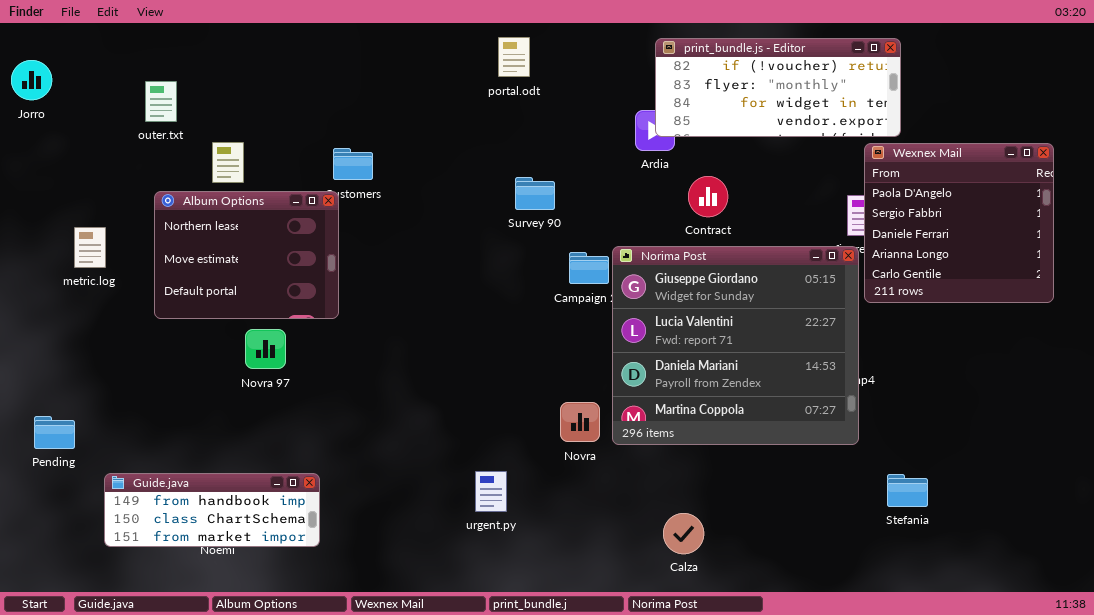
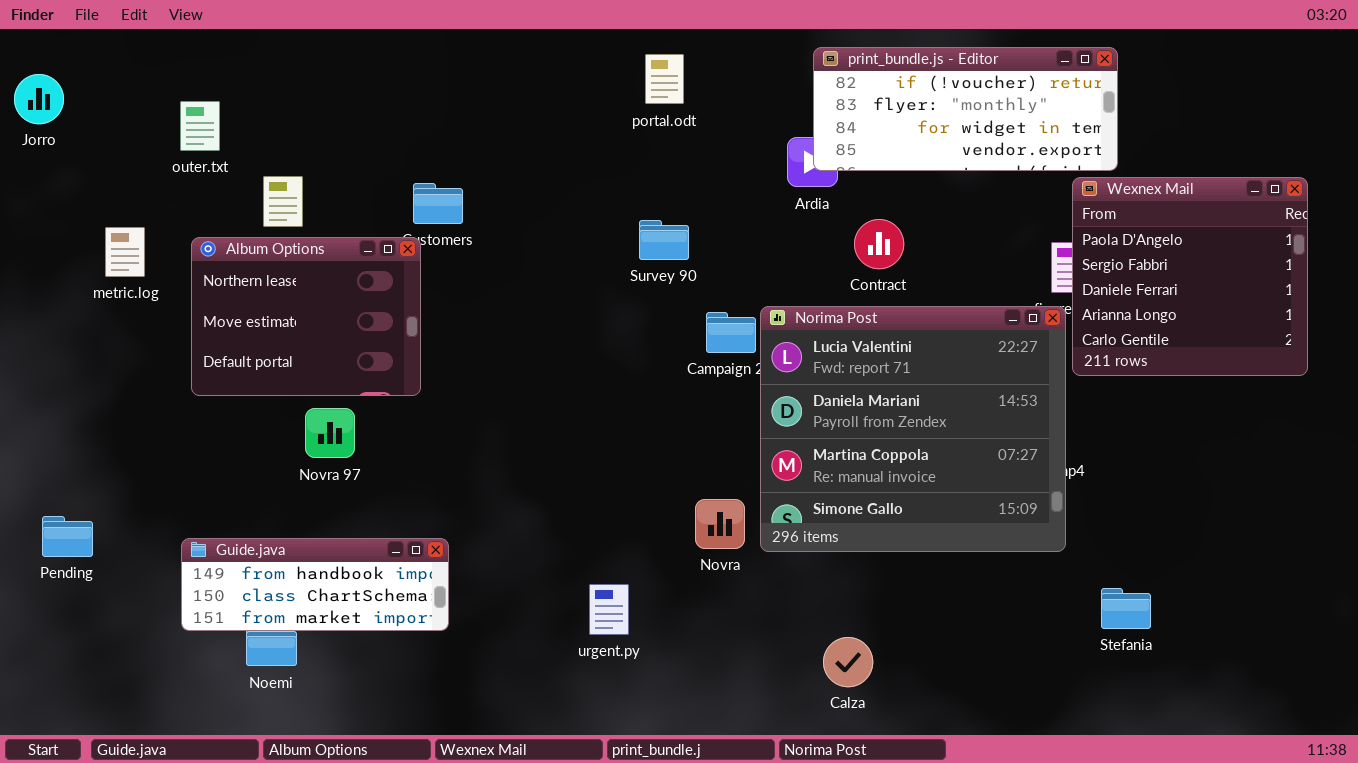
portal.odt: [498,37,530,77] -> [645,54,684,104], moved
metric.log: [74,227,106,268] -> [105,227,145,277], moved
Norima Post: [612,246,859,445] -> [760,306,1066,552], scrolled down 1 row
Guide.java: [104,473,320,547] -> [181,538,449,631], moved

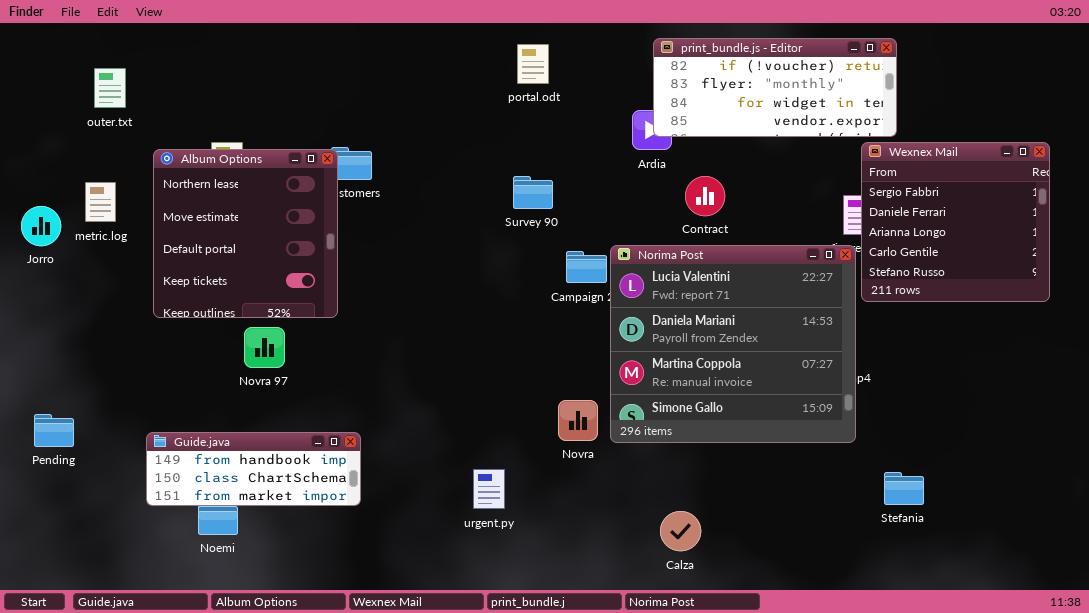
Jorro: [14,74,64,124] -> [21,206,61,246], moved
outer.txt: [180,101,220,151] -> [94,68,126,108], moved
Wexnex Mail: [1072,177,1308,376] -> [861,142,1050,302], scrolled down 1 row
Album Options: [191,237,421,396] -> [153,149,338,318], resized

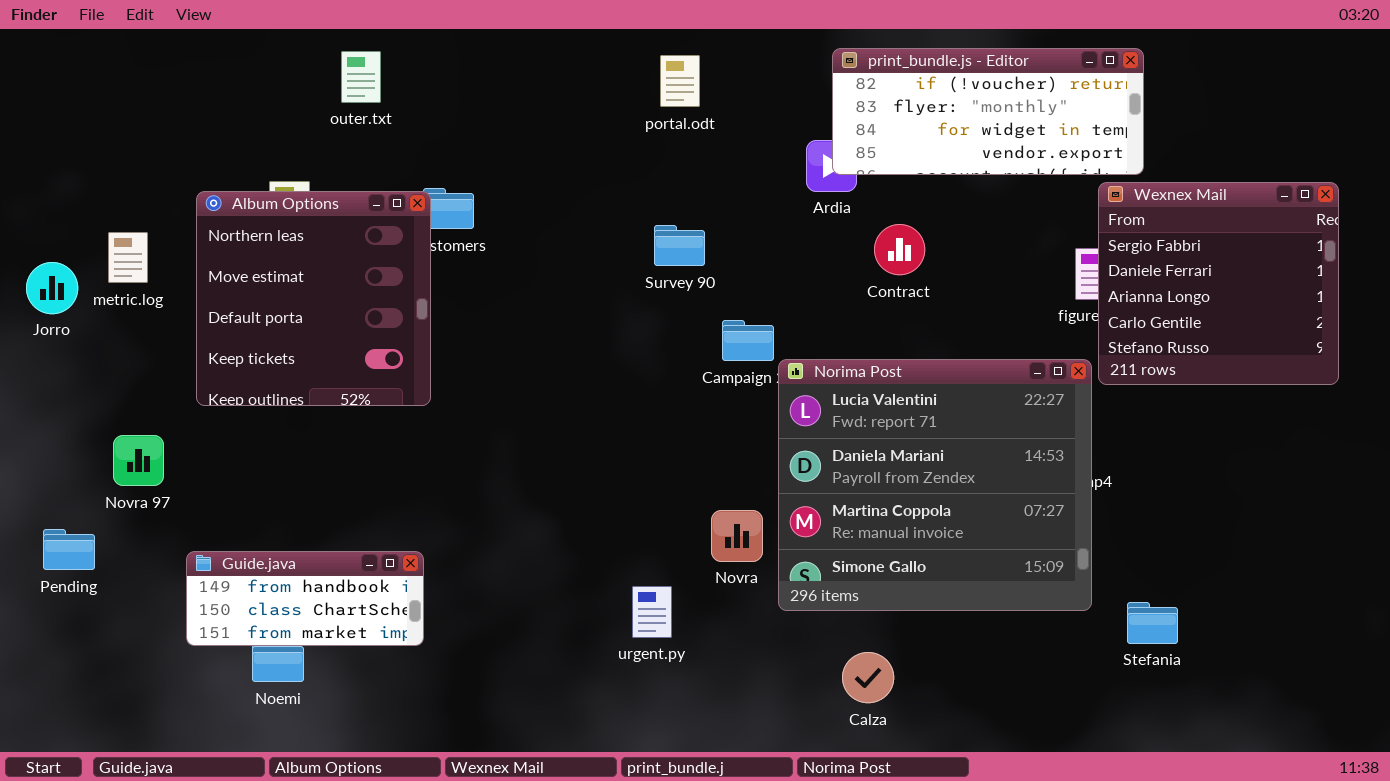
outer.txt: [94,68,126,108] -> [341,51,381,103], moved
Norima Post: [610,245,856,443] -> [778,359,1092,611], moved
Novra 97: [244,327,285,368] -> [113,435,164,486], moved
Guide.java: [146,432,361,506] -> [186,551,424,646], resized
urgent.py: [473,469,505,509] -> [632,586,672,638], moved

